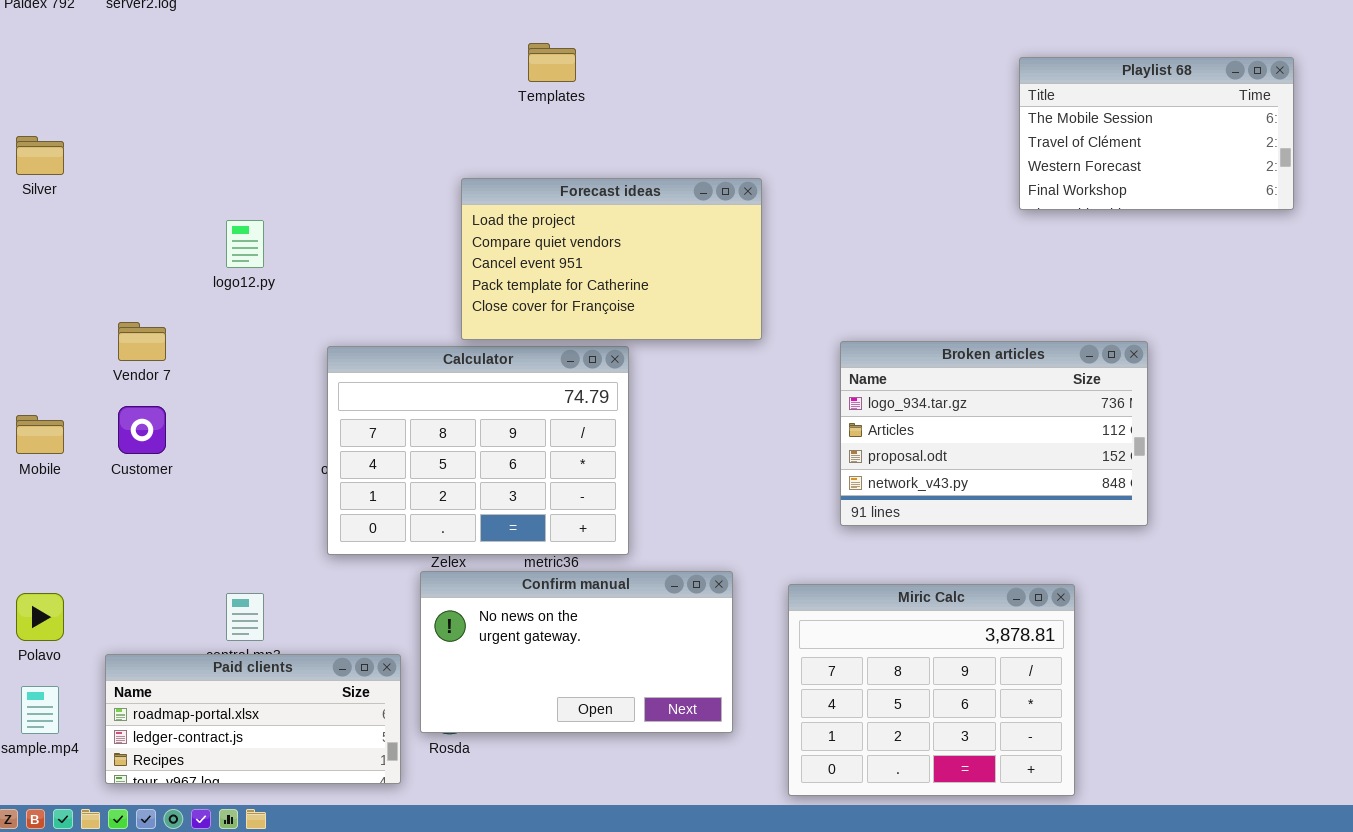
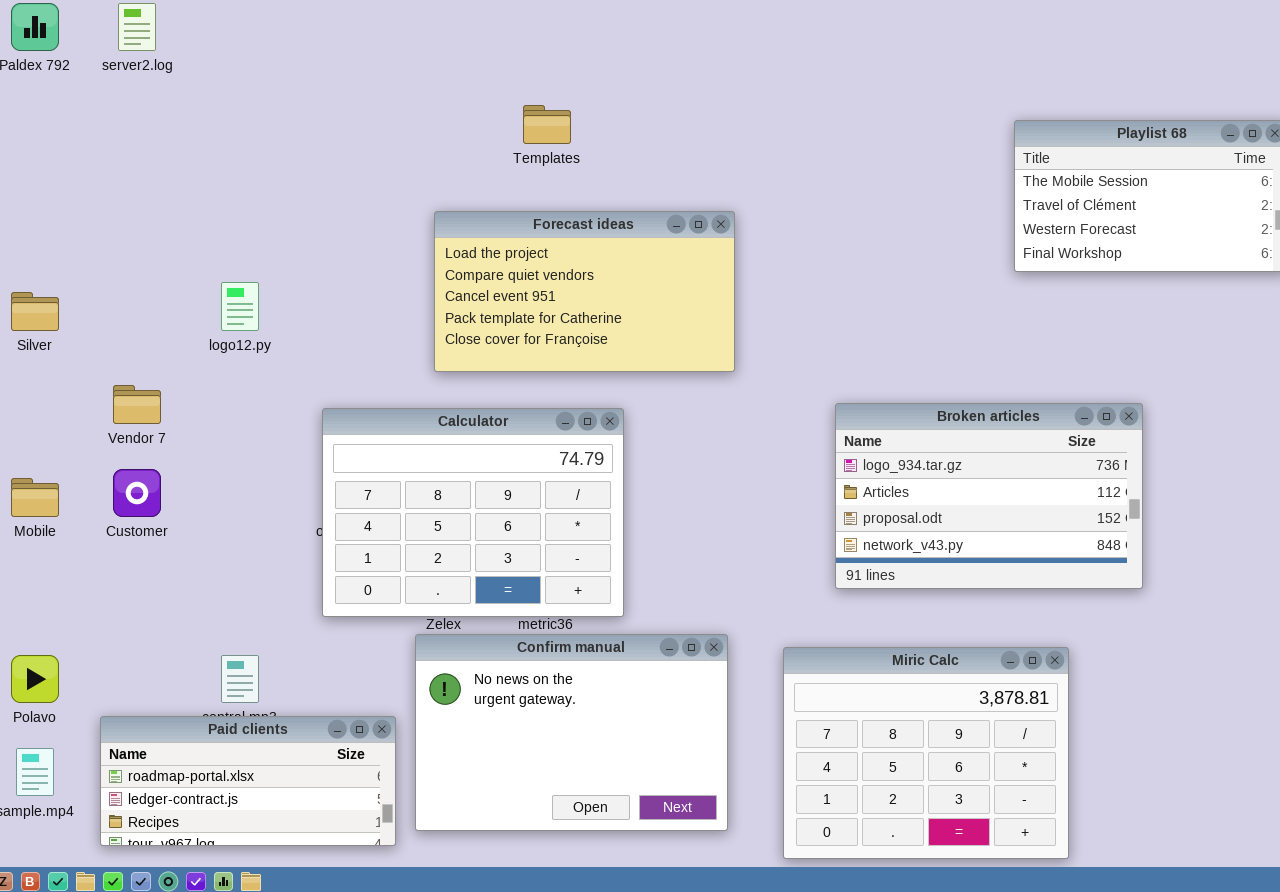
Silver: [16,136,64,175] -> [11,292,59,331], moved
Forecast ideas: [461,178,762,340] -> [434,211,735,372], moved
Confirm manual: [420,571,733,733] -> [415,634,728,831], resized

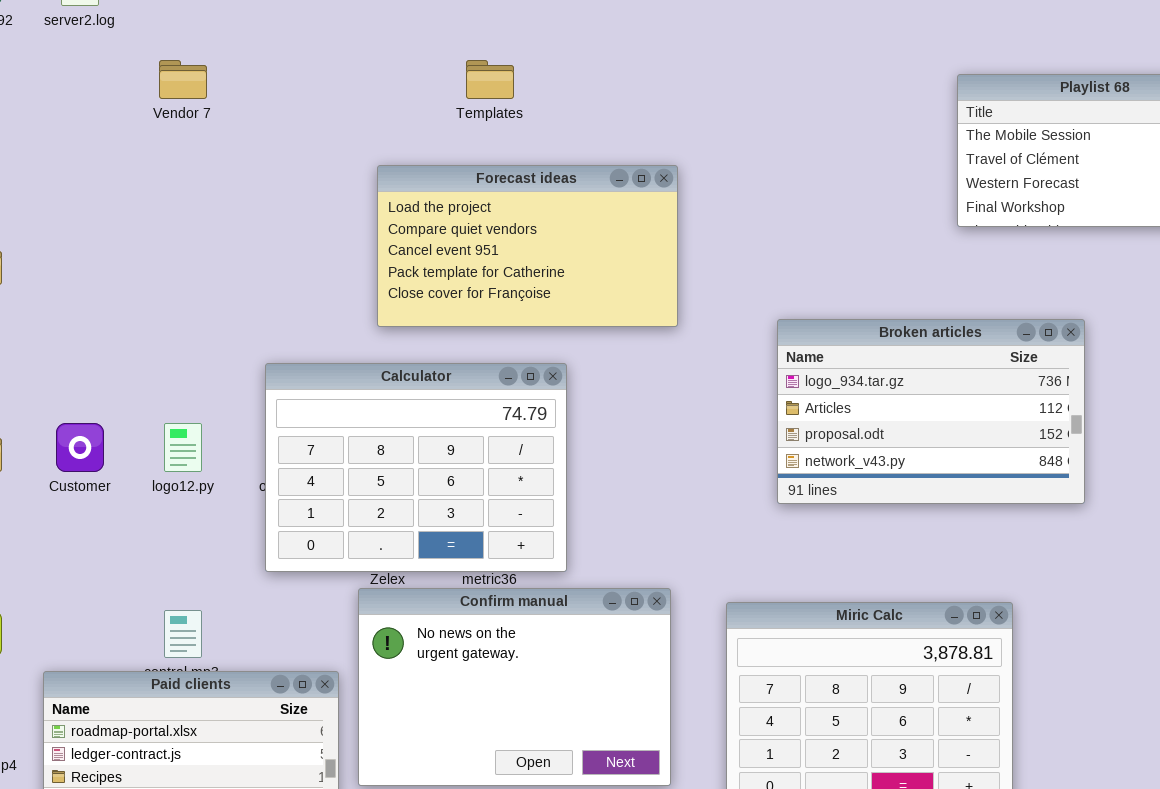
logo12.py: [221,282,259,331] -> [164,423,202,472], moved
Vendor 7: [113,385,161,424] -> [159,60,207,99], moved
Broken articles: [835,403,1143,589] -> [777,319,1085,504], moved

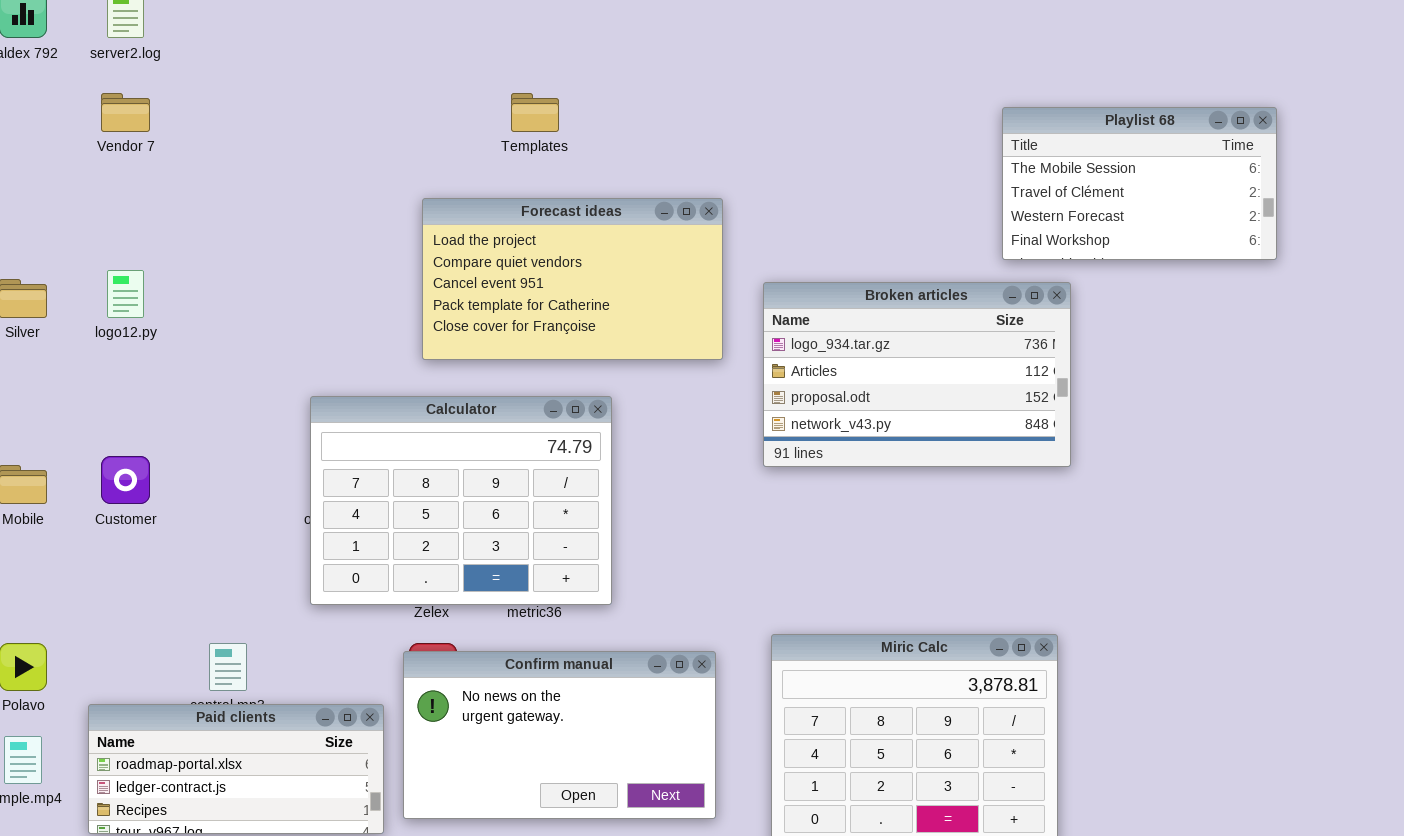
Vendor 7: [159,60,207,99] -> [101,93,150,132], moved
Broken articles: [777,319,1085,504] -> [763,282,1071,467], moved
logo12.py: [164,423,202,472] -> [107,270,144,318], moved
Confirm manual: [358,588,671,786] -> [403,651,716,819], resized

